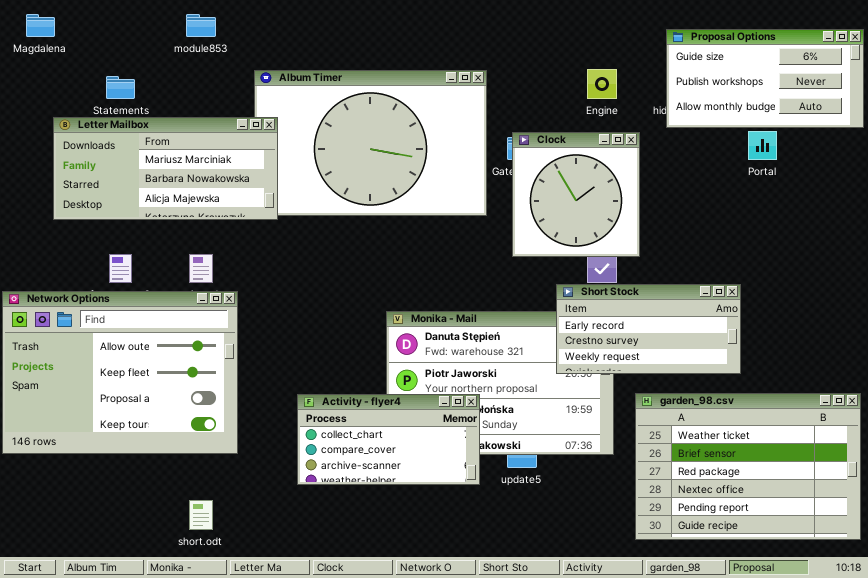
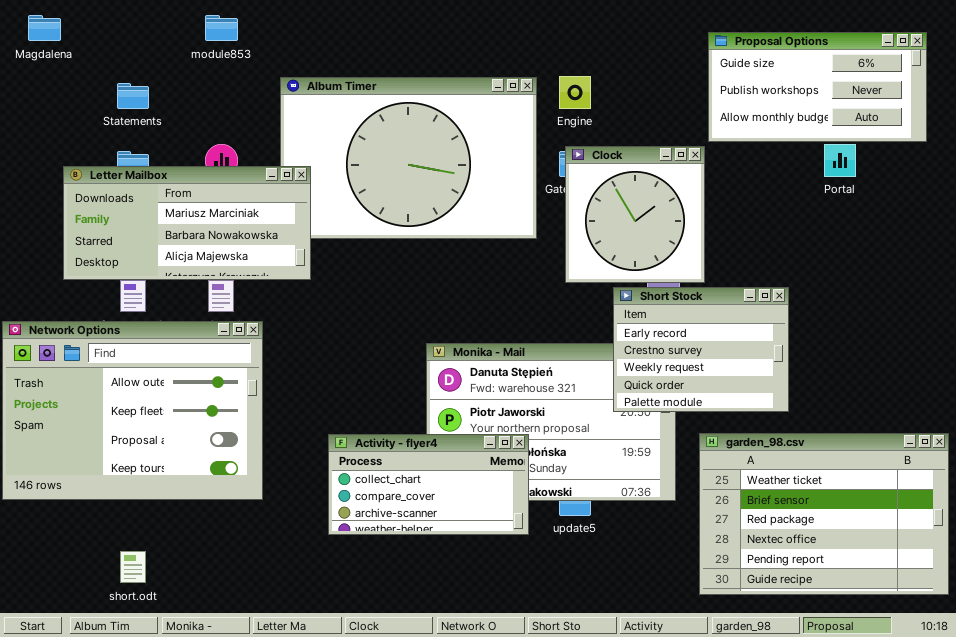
Proposal Options: [666,29,864,128] -> [708,32,927,142], moved
Engine: [587,69,617,99] -> [559,76,591,109], moved
Letter Mailbox: [53,117,278,220] -> [63,166,311,280], moved
Short Stock: [556,284,741,374] -> [613,287,789,412], resized
short.odt: [189,500,213,530] -> [120,551,146,583], moved

